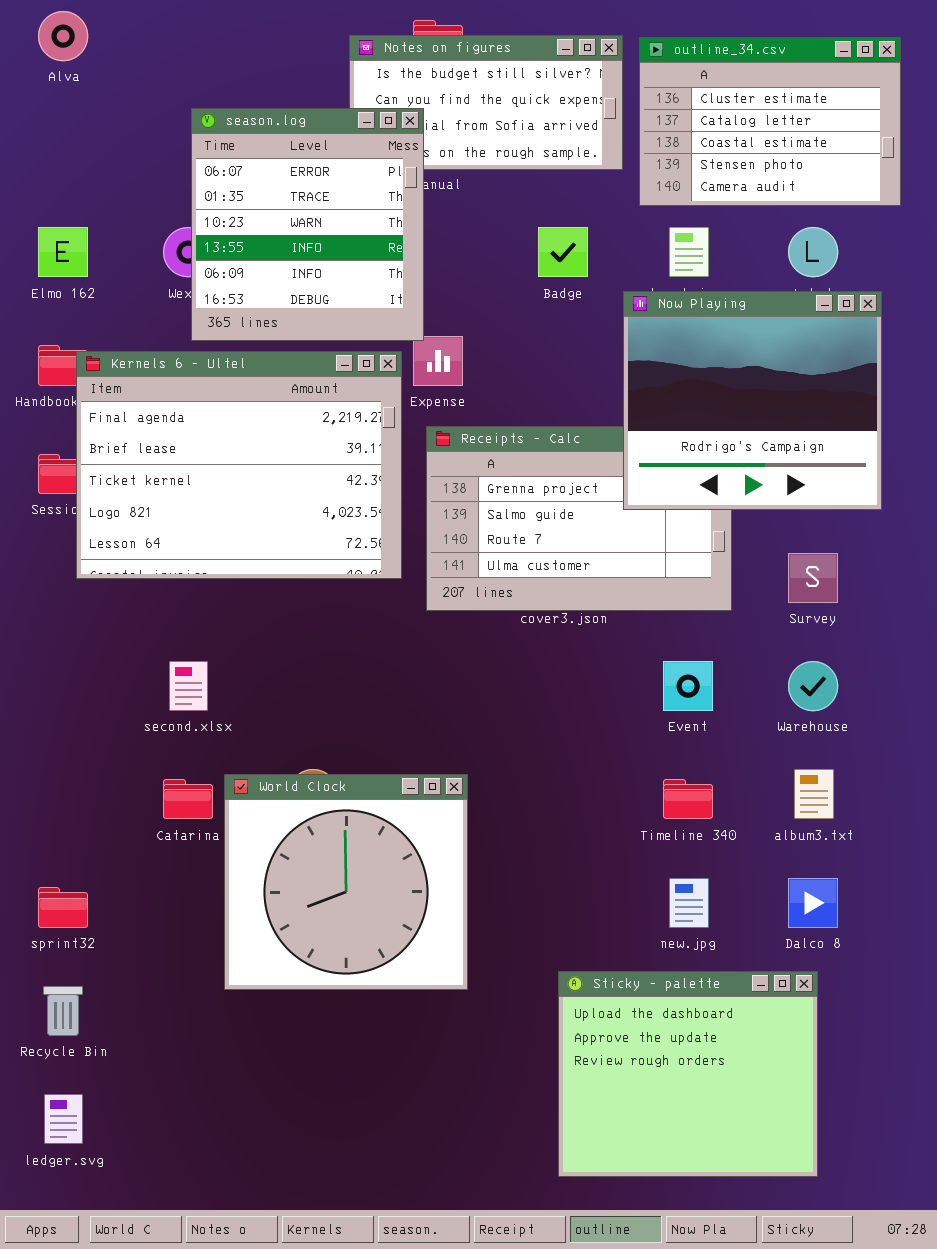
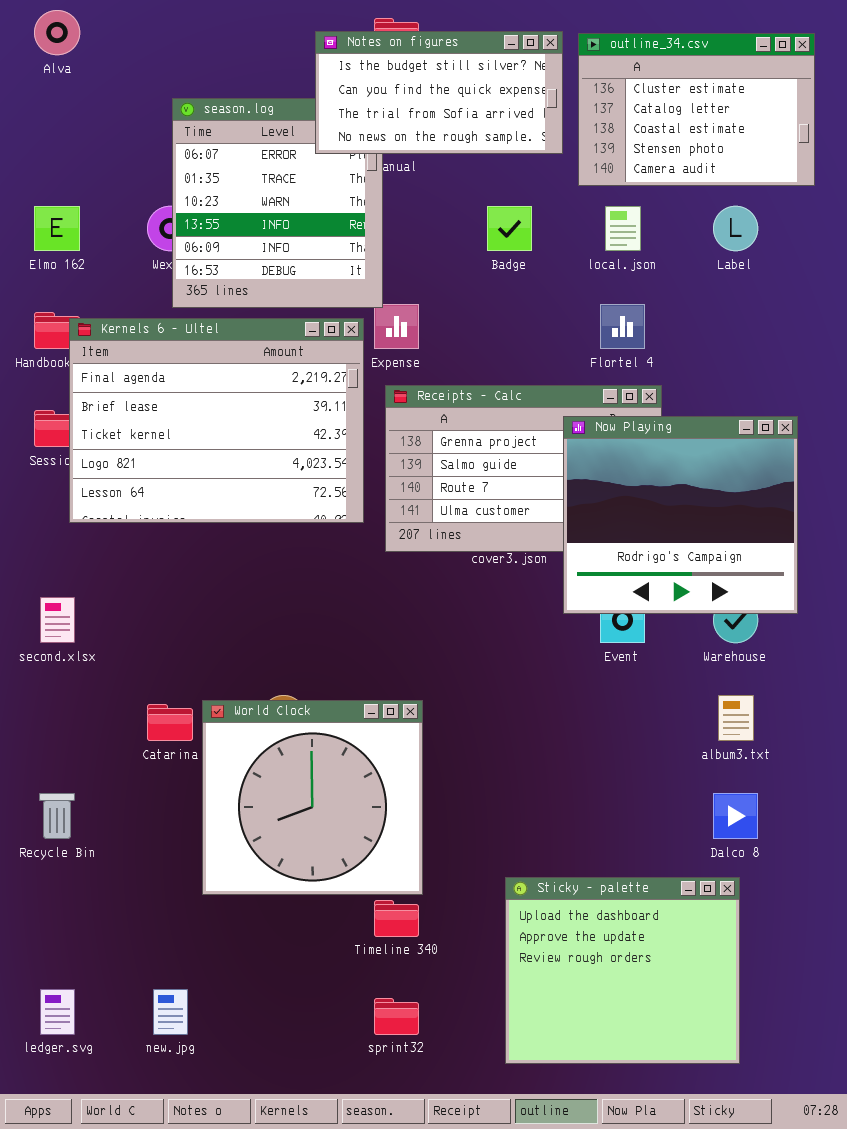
Notes on figures: [349,35,623,170] -> [315,31,563,154], raised
Now Playing: [623,291,882,510] -> [563,416,798,614], moved
second.xlsx: [169,661,208,711] -> [40,597,75,643], moved
Timeline 340: [663,779,713,819] -> [374,900,419,937], moved
new.jpg: [669,878,709,928] -> [153,989,188,1035], moved
sprint32: [38,887,88,928] -> [374,998,419,1035], moved
Recycle Bin: [43,986,83,1036] -> [39,793,75,839], moved

